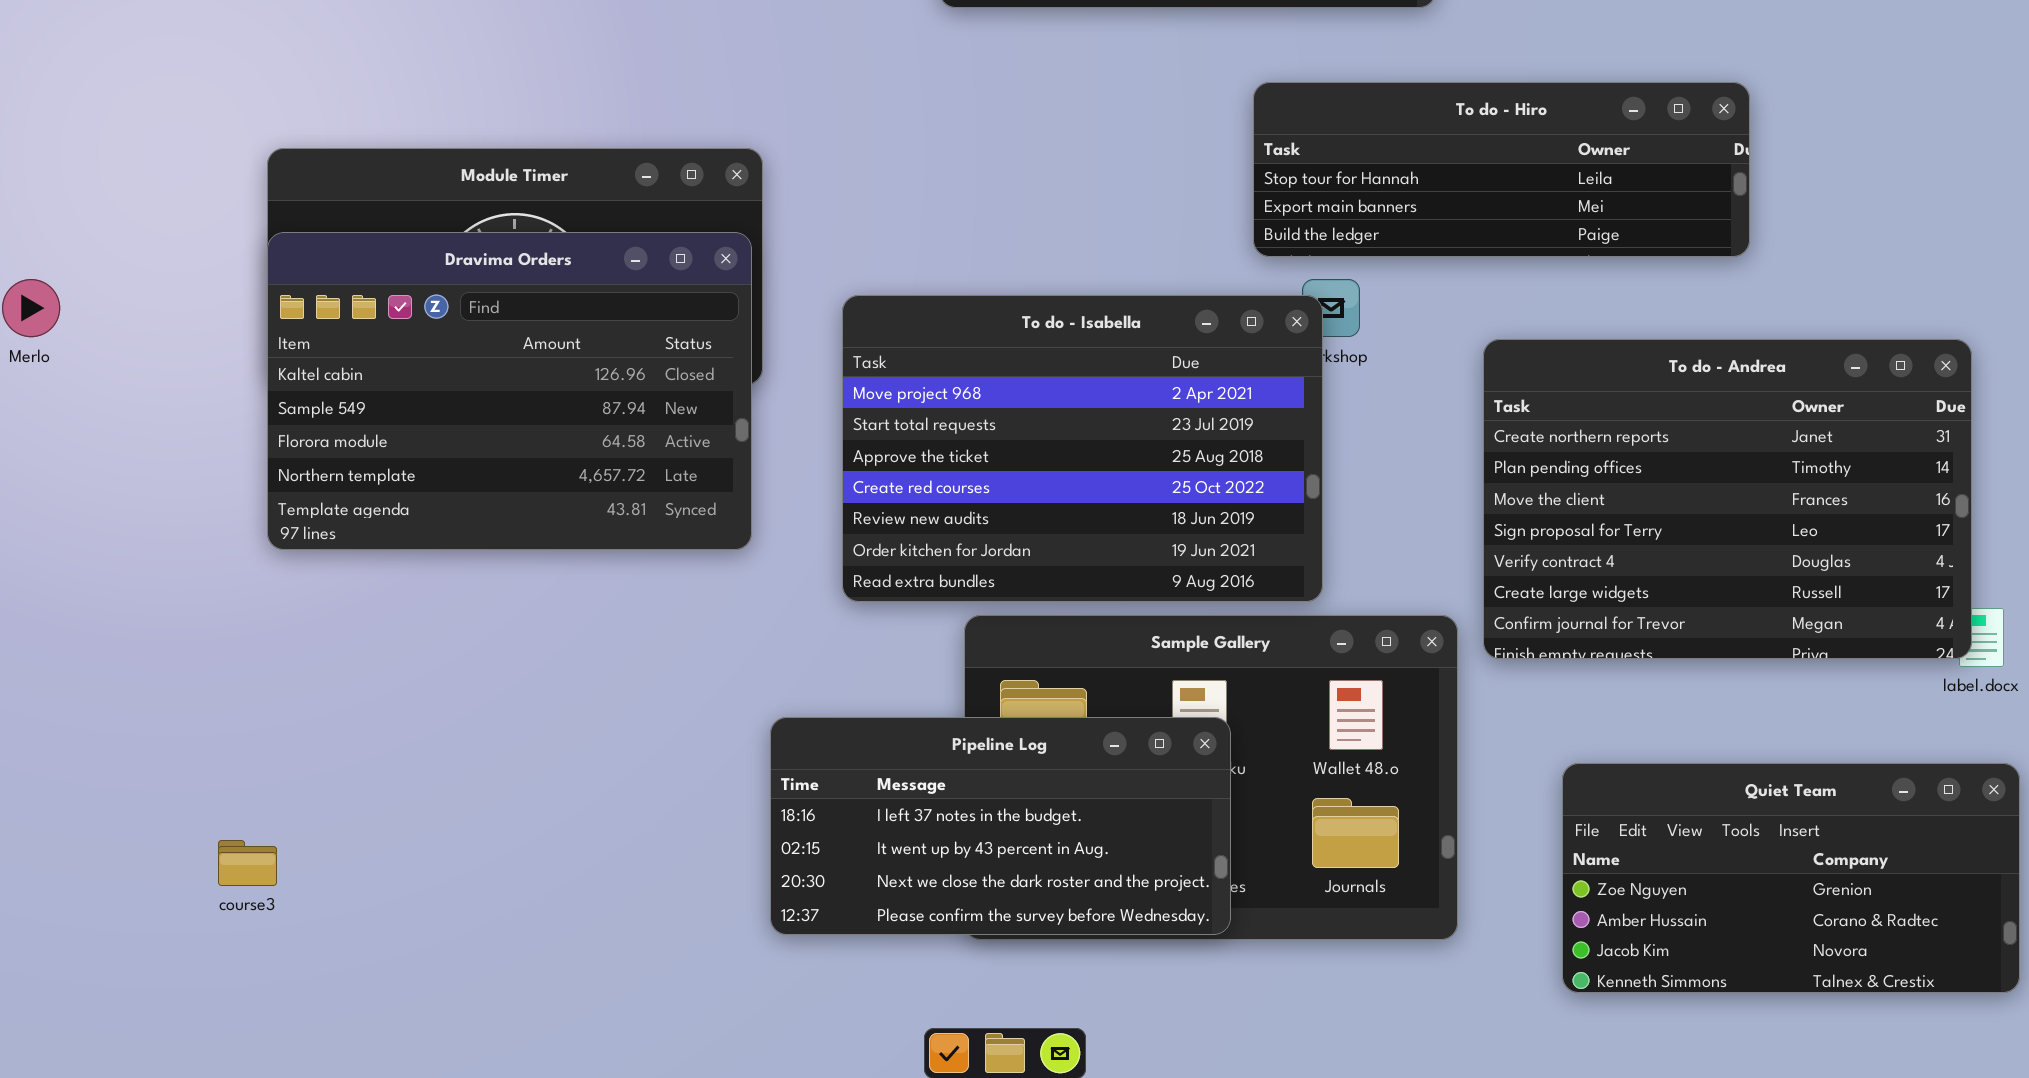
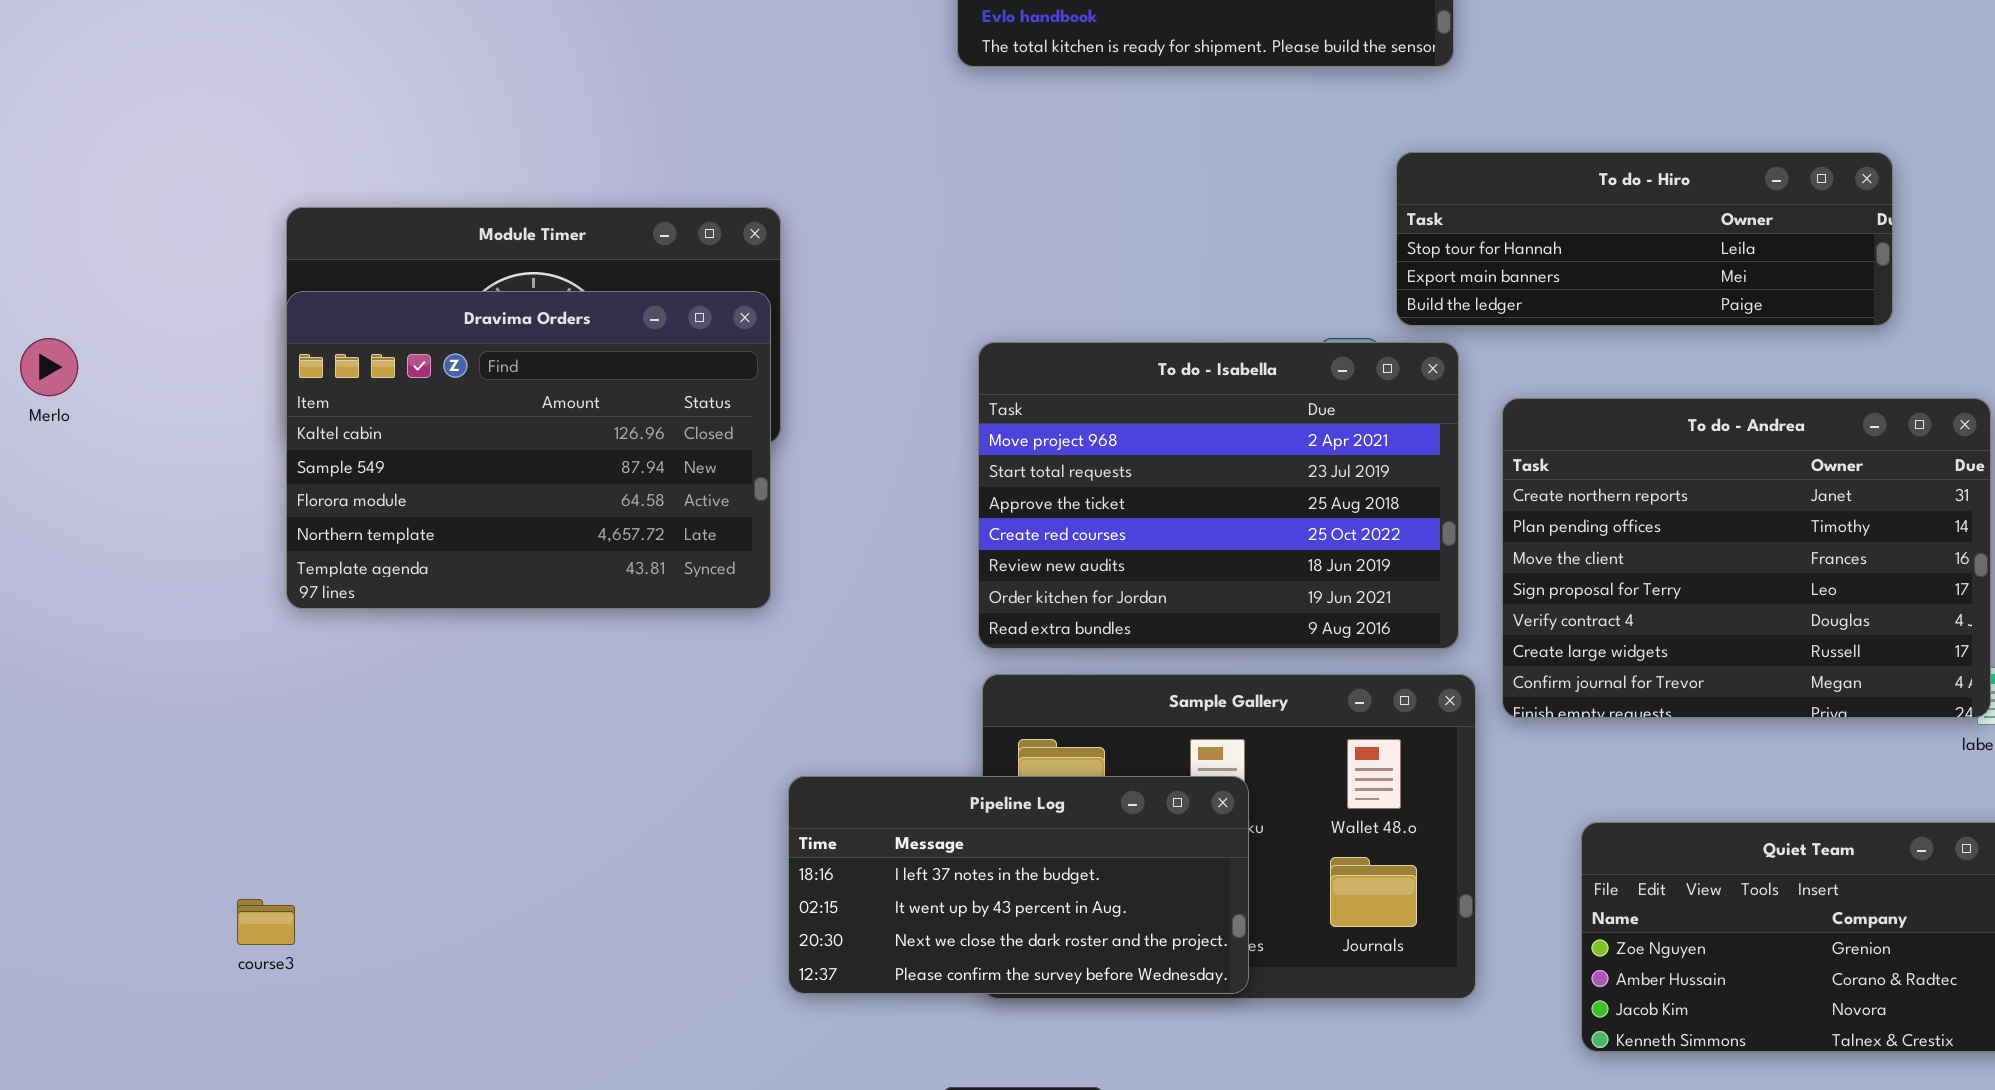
To do - Hiro: [1253,82,1750,257] -> [1396,152,1893,326], moved
To do - Isabella: [842,295,1323,602] -> [978,342,1459,649], moved

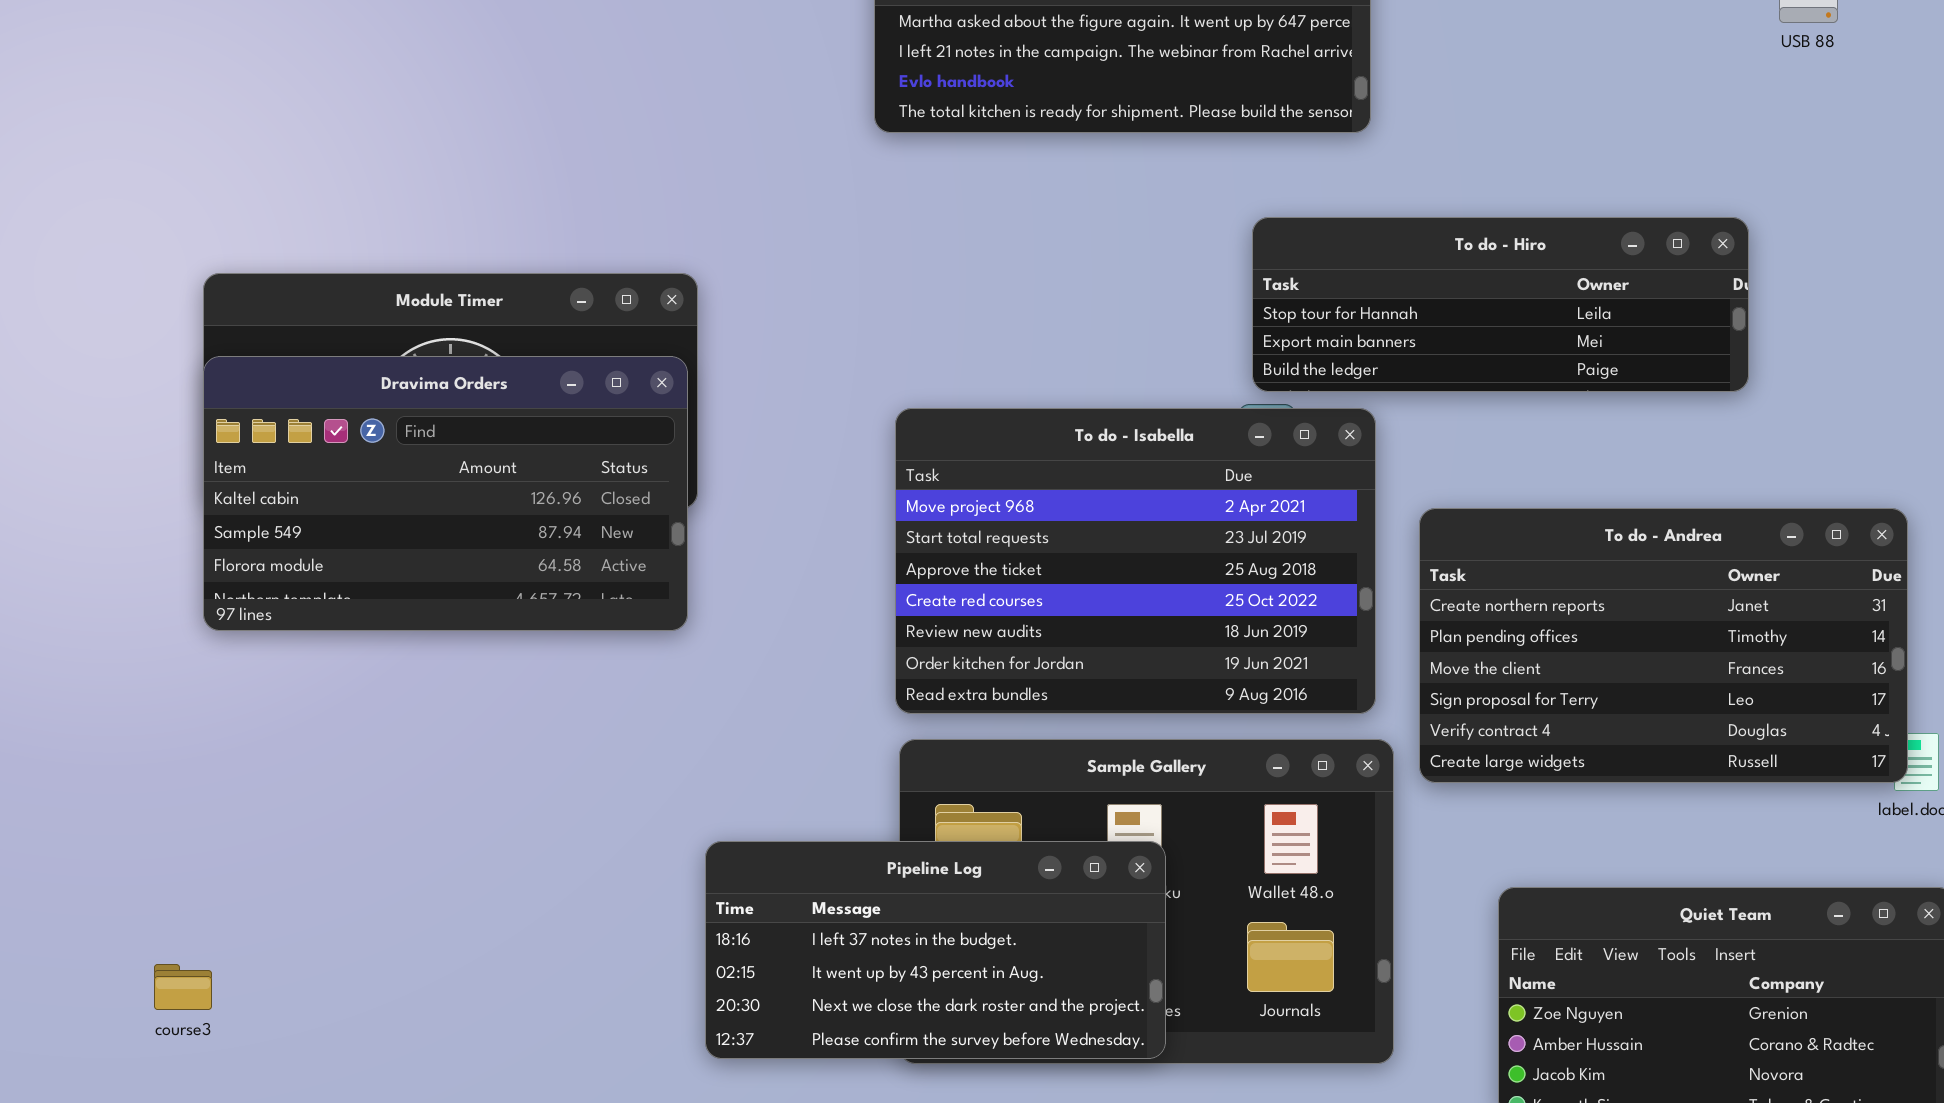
To do - Hiro: [1396,152,1893,326] -> [1252,217,1749,392], moved
Dravima Orders: [286,291,771,609] -> [203,356,688,631], resized
To do - Andrea: [1502,398,1991,718] -> [1419,508,1908,783], resized

